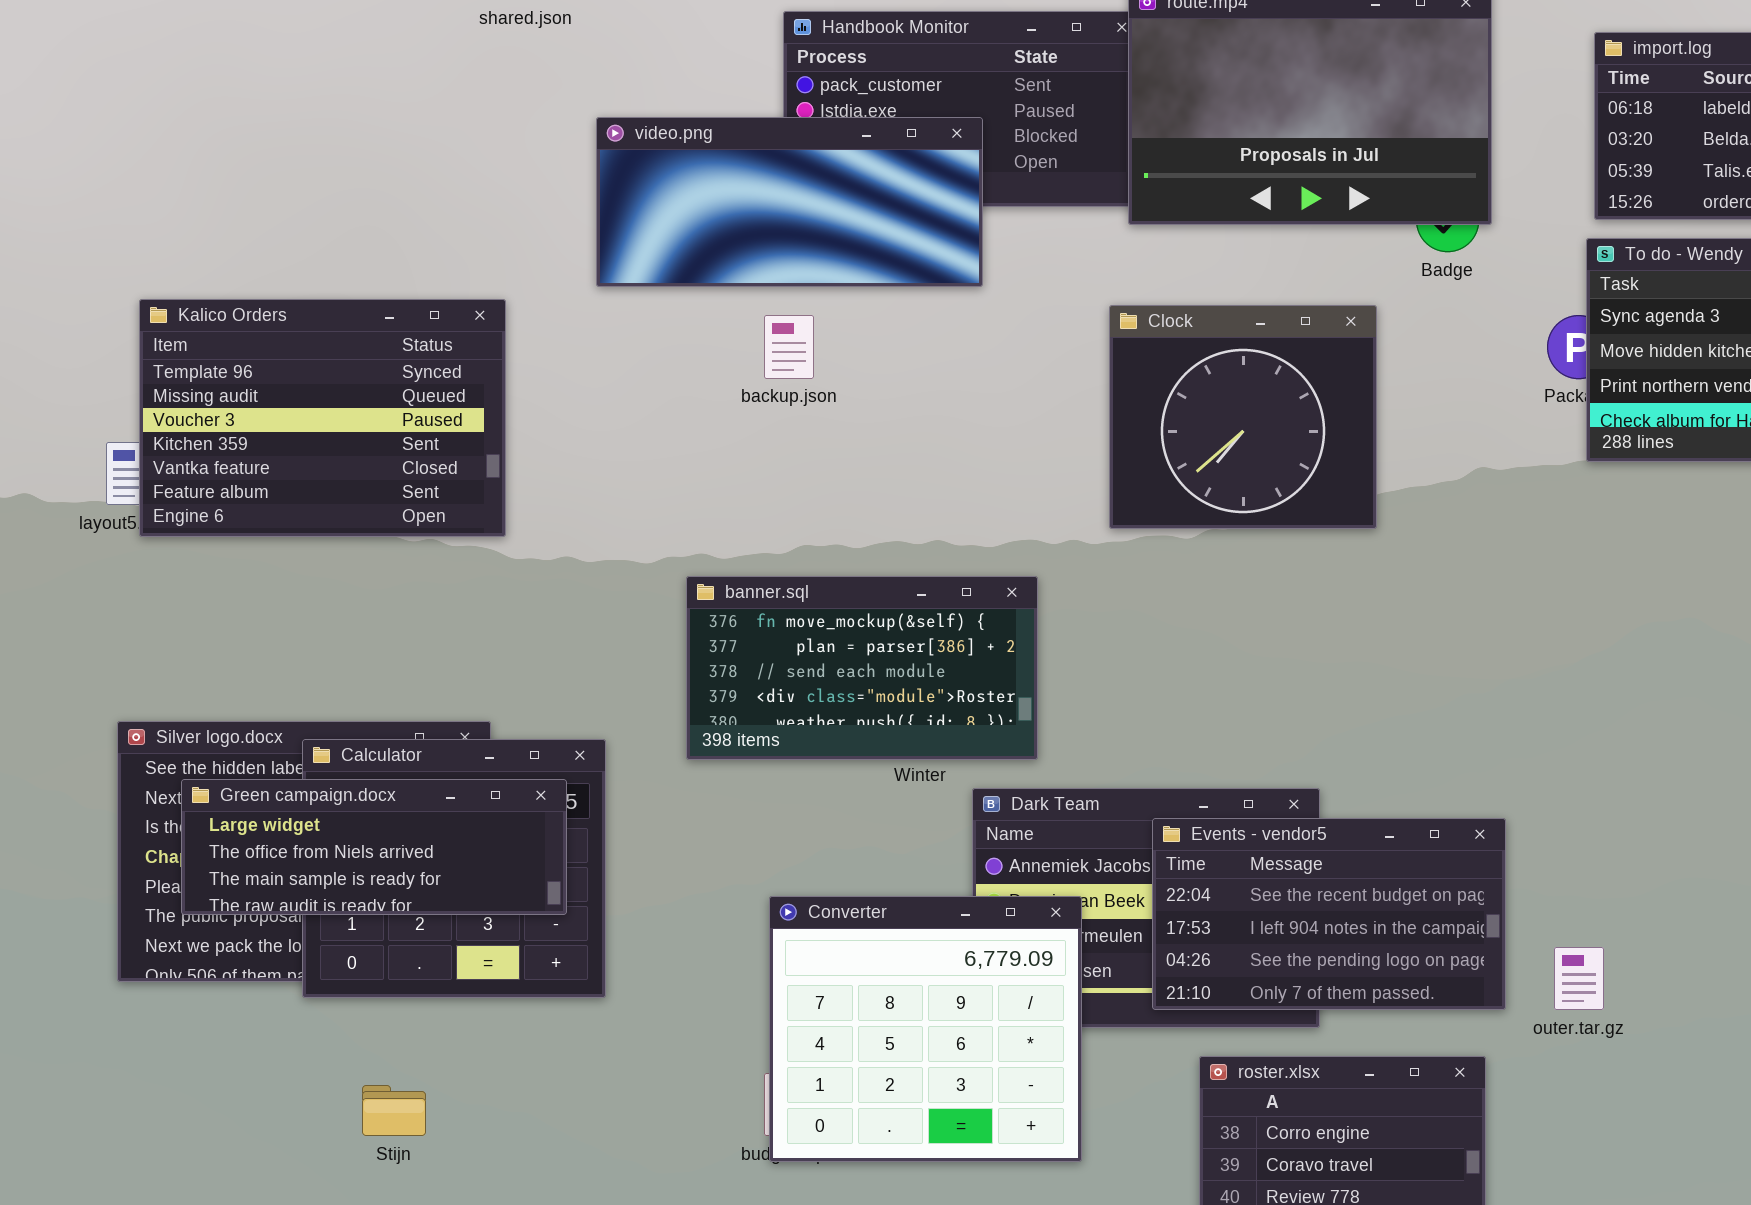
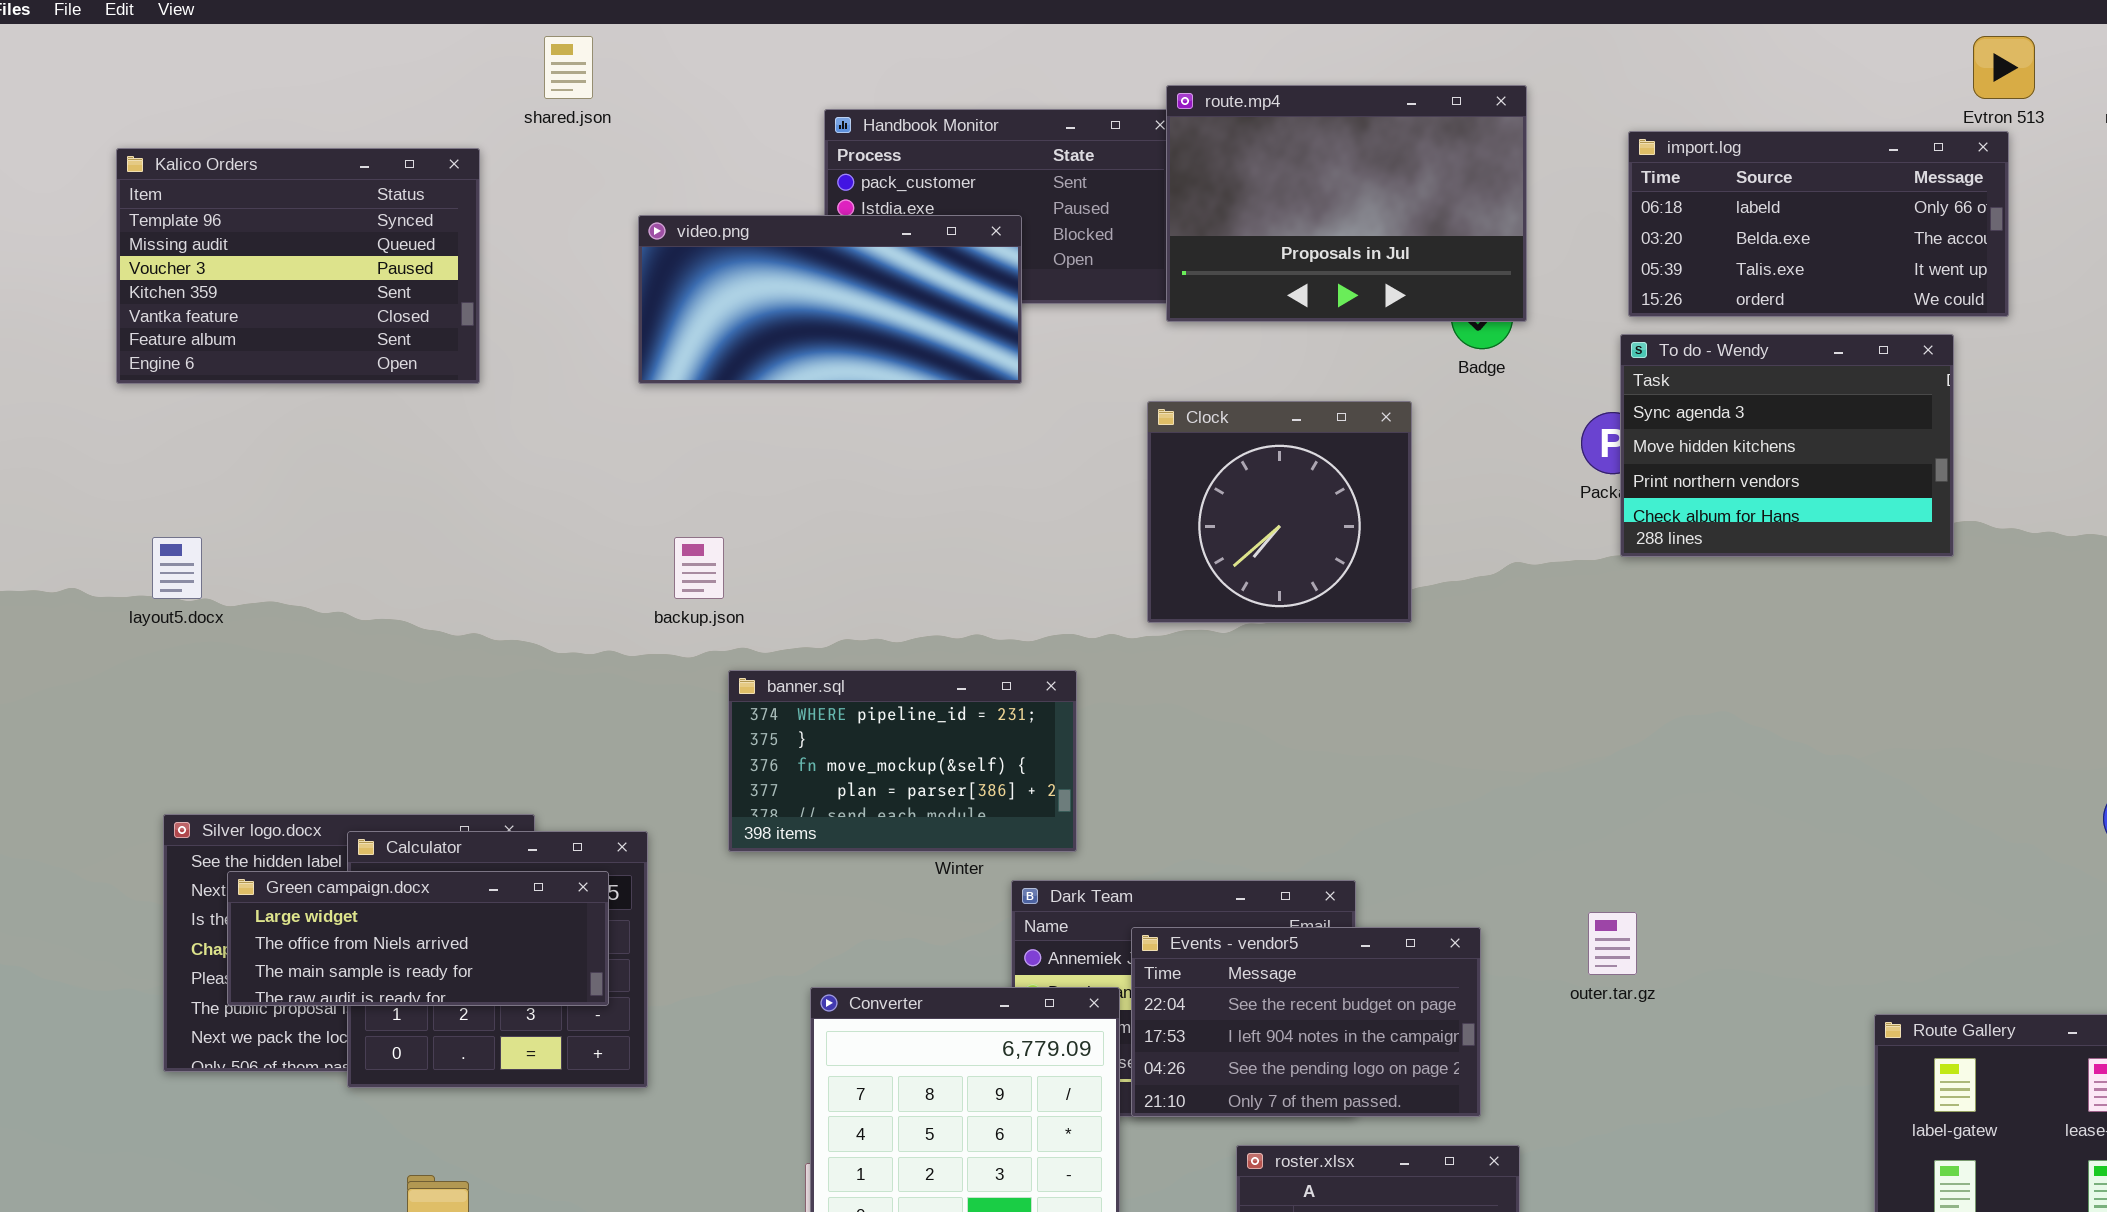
Kalico Orders: [139,299,506,537] -> [116,148,480,384], moved
backup.json: [764,315,814,379] -> [674,537,724,599], moved
banner.sql: [686,576,1038,760] -> [728,670,1077,852], scrolled up 2 rows
Events - vendor5: [1152,818,1506,1010] -> [1131,927,1481,1117], moved
outer.tar.gz: [1554,947,1604,1010] -> [1588,912,1637,975], moved

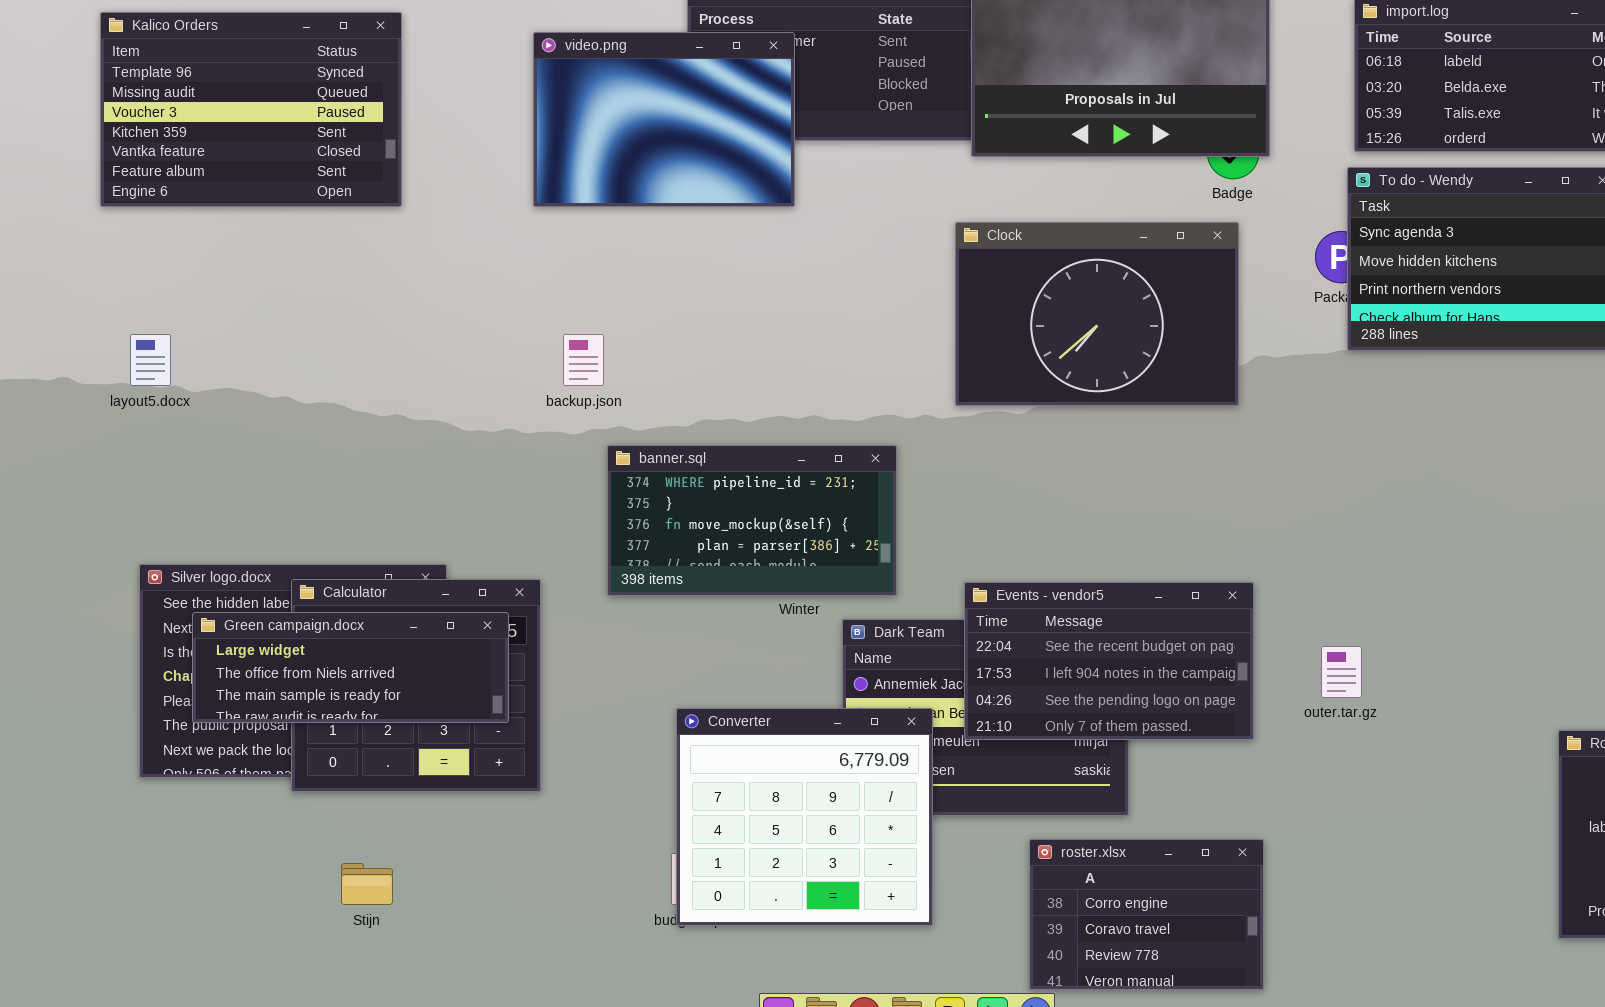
video.png: [638,215,1022,384] -> [533,32,795,207], resized
Clock: [1147,401,1412,623] -> [955,222,1239,406], resized
Events - vendor5: [1131,927,1481,1117] -> [964,582,1254,740], moved

